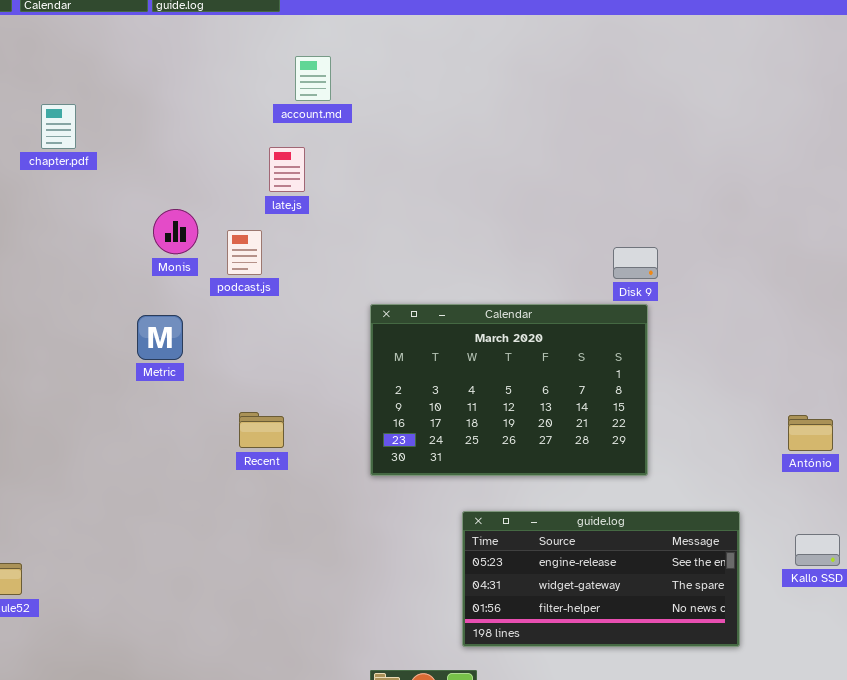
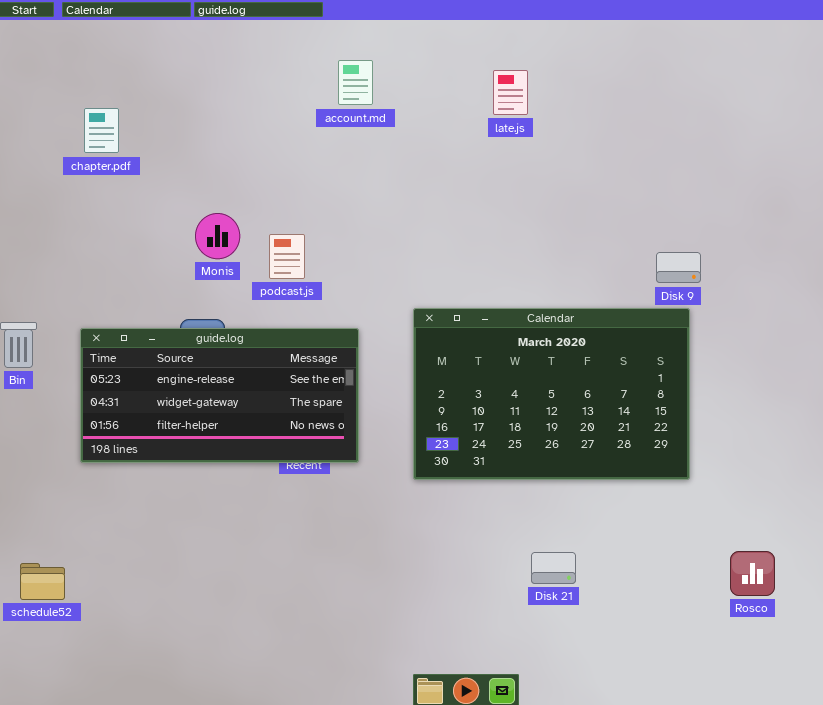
late.js: [269,147,305,192] -> [493,70,528,115], moved
guide.log: [462,511,740,647] -> [80,328,359,463], moved

